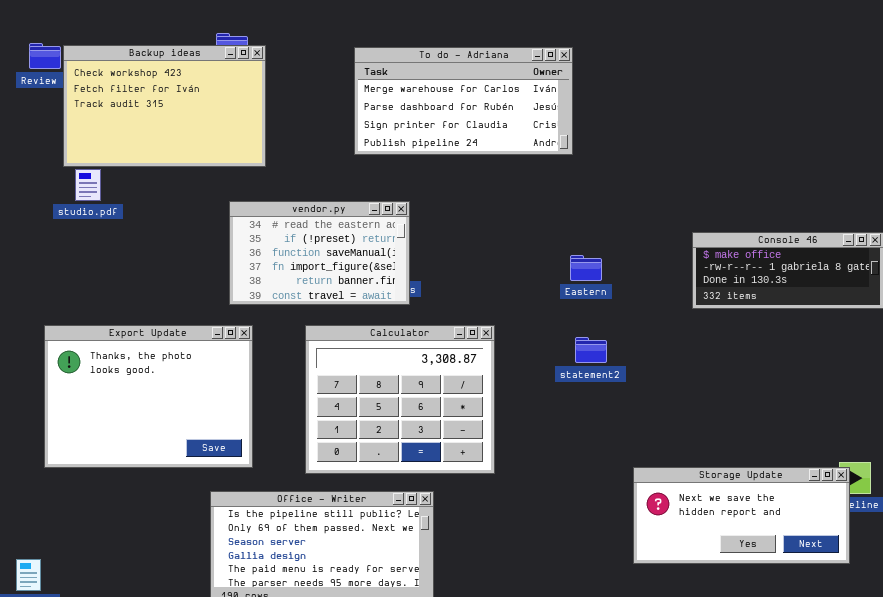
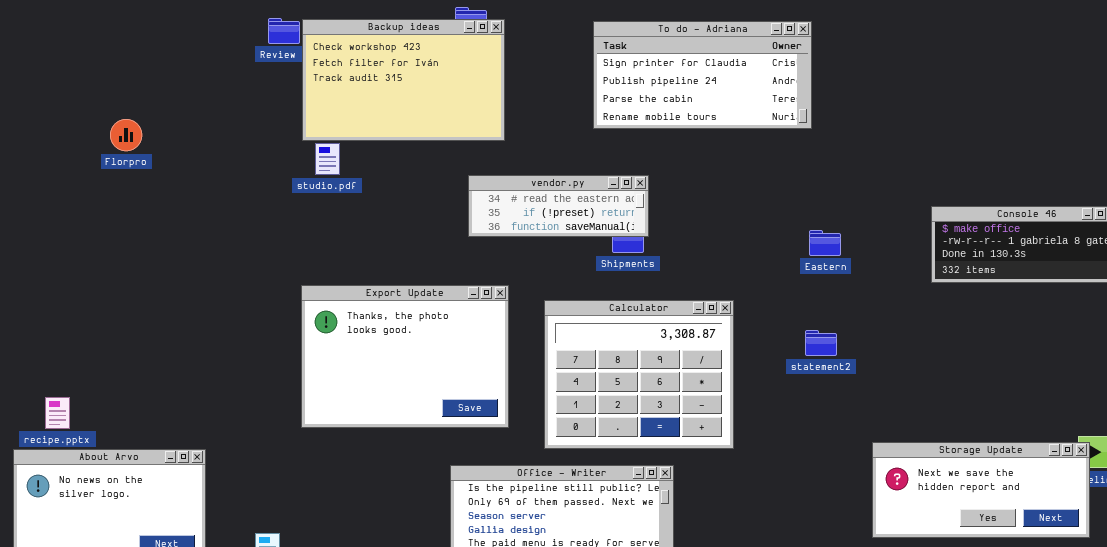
To do - Adriana: [354,47,573,155] -> [593,21,812,129], scrolled down 2 rows
vendor.py: [229,201,410,305] -> [468,175,649,237], resized
Export Update: [44,325,253,468] -> [301,285,509,428], moved
statement2: [575,337,607,363] -> [805,330,837,356], moved

